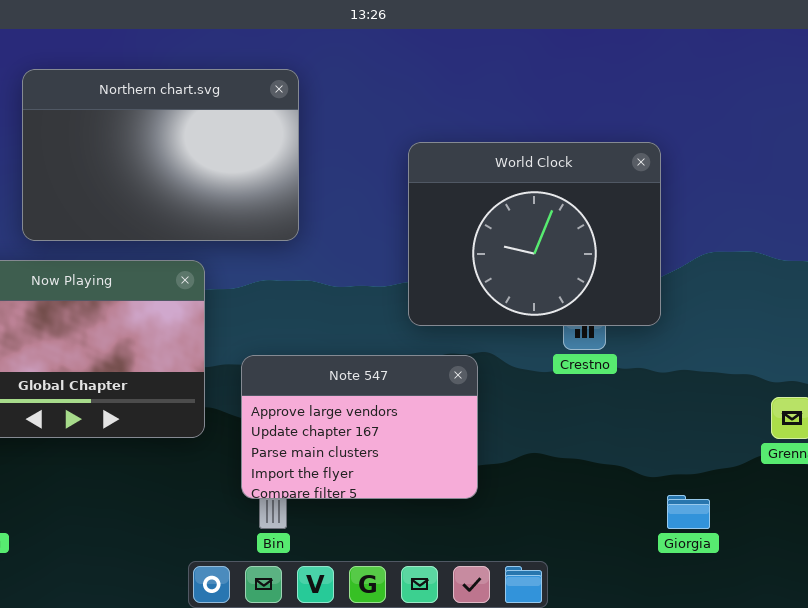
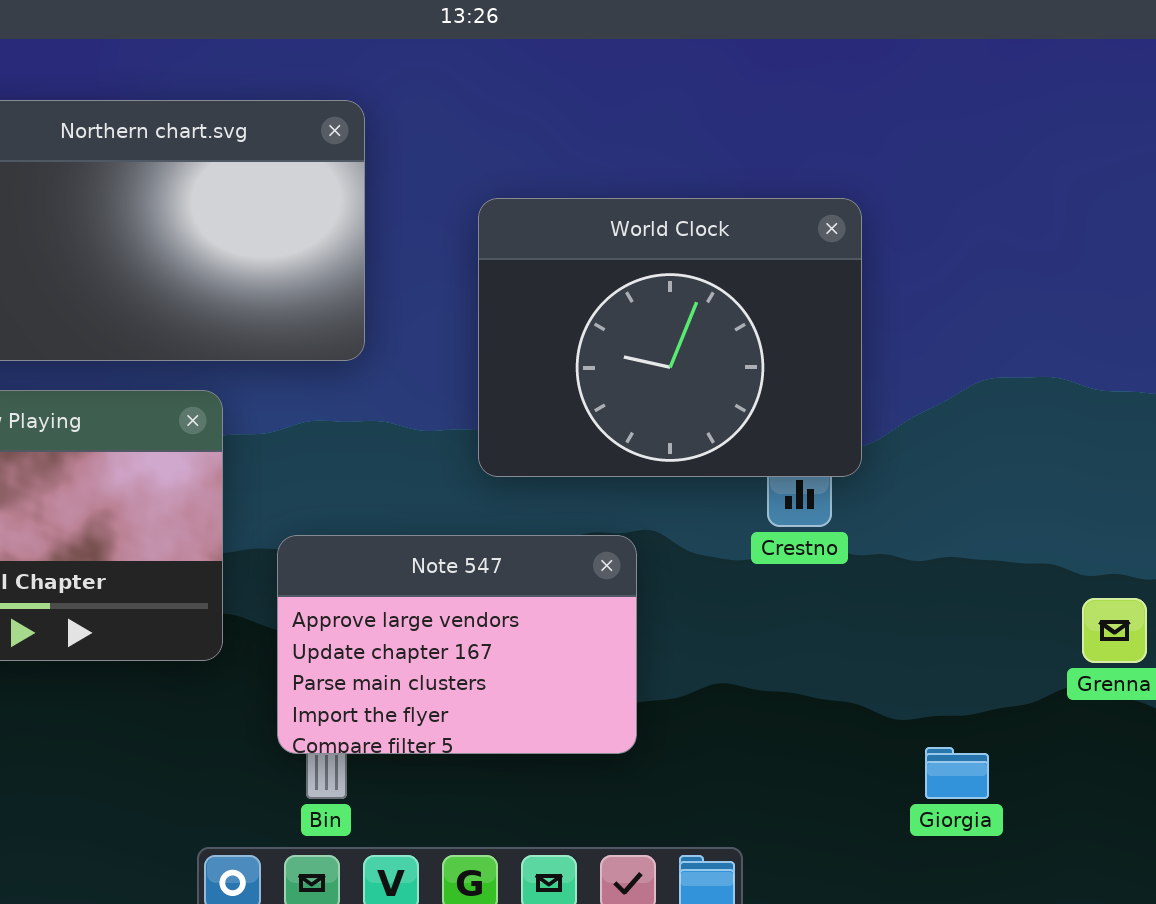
World Clock: [408,142,661,326] -> [478,198,862,477], moved

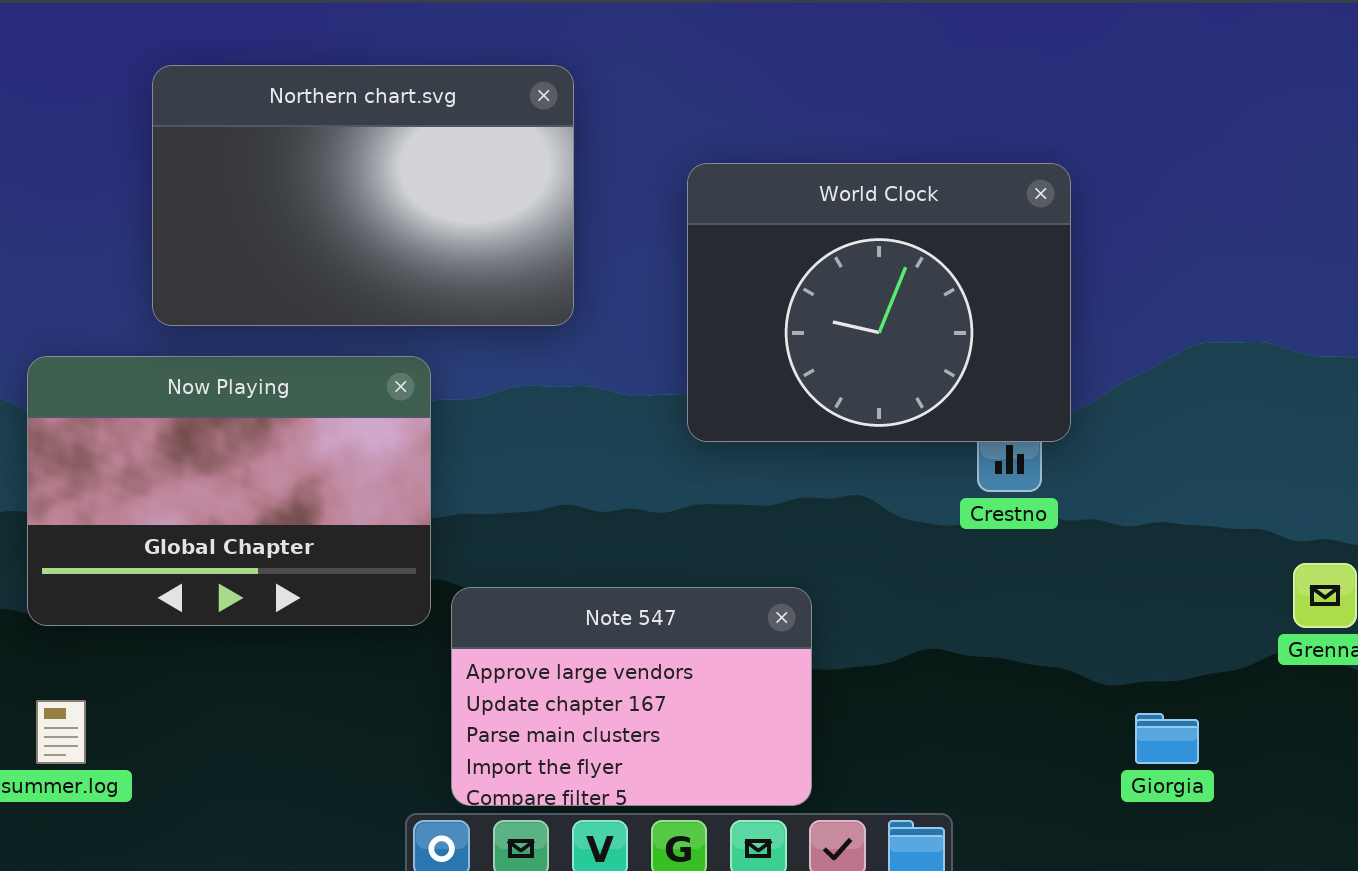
Note 547: [277,535,637,754] -> [451,587,812,806], moved

